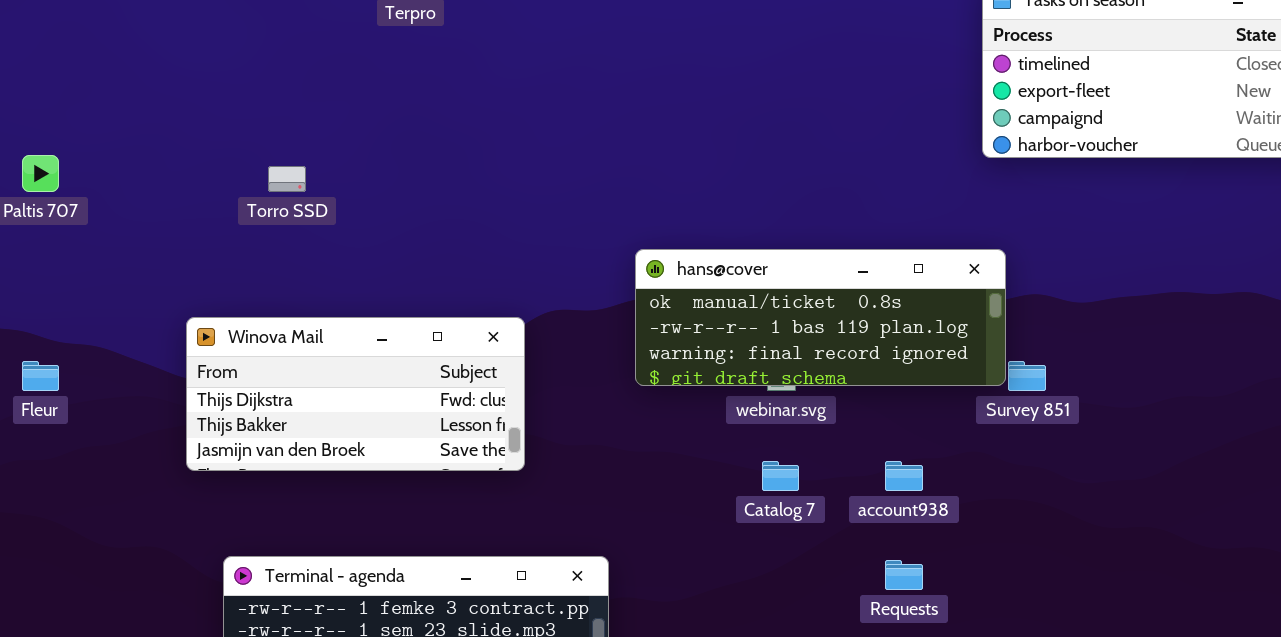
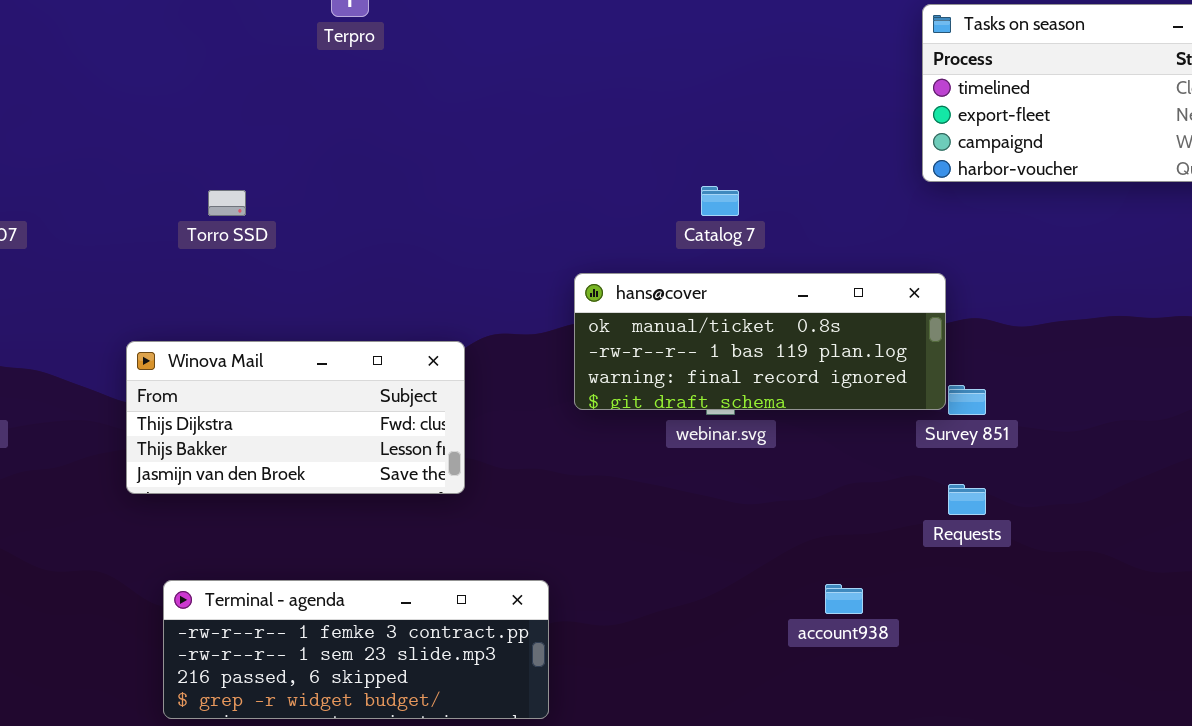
Catalog 7: [762,461,799,491] -> [701,186,739,216], moved
account938: [885,461,923,491] -> [825,584,863,614], moved
Requests: [885,560,923,590] -> [948,484,986,515], moved

